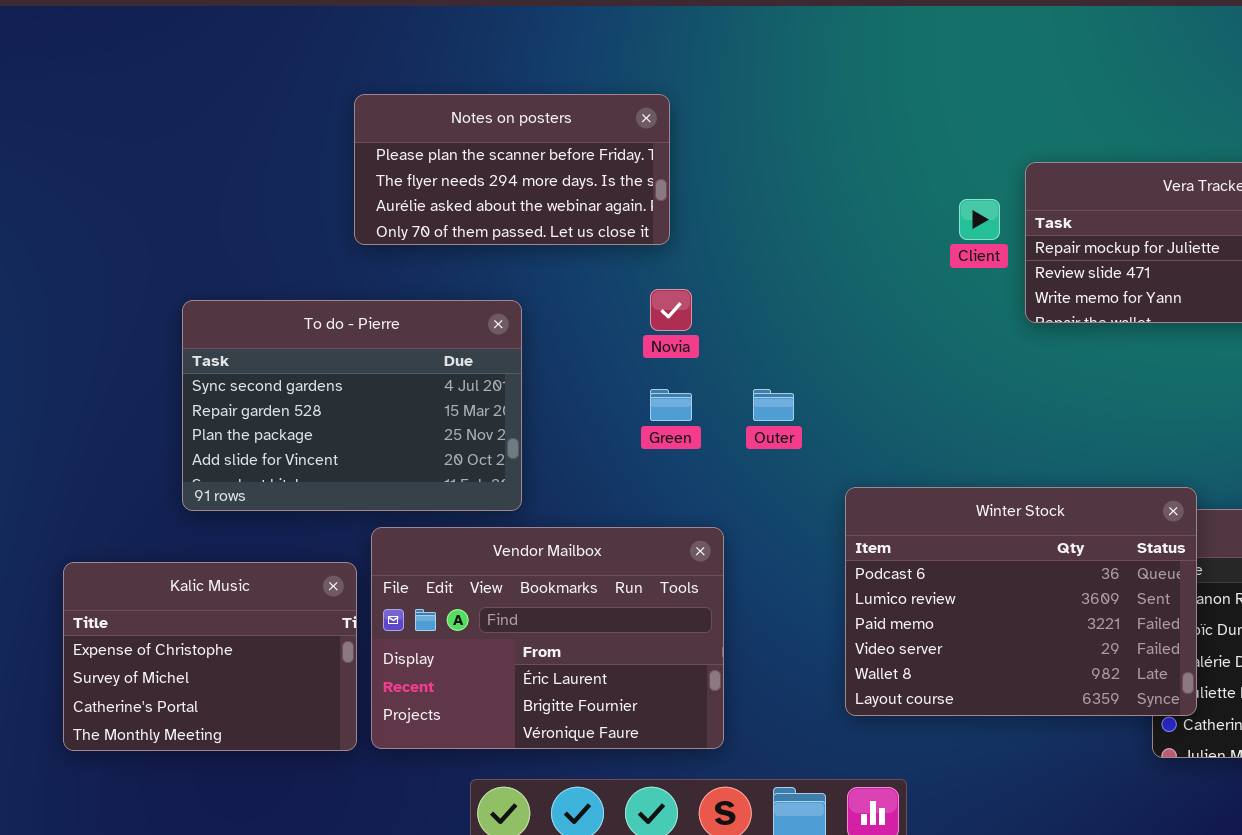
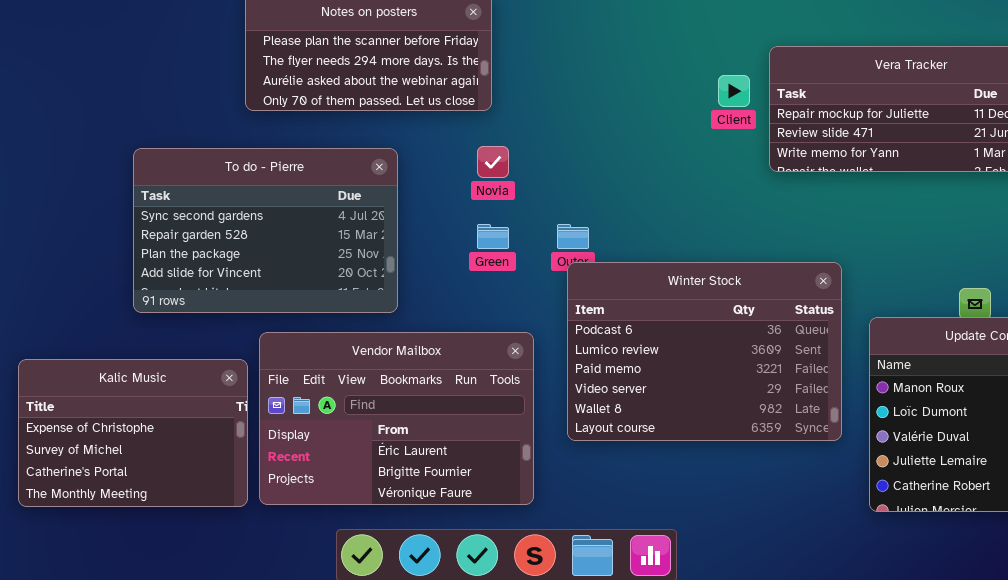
To do - Pierre: [182,300,522,511] -> [133,148,398,313], moved
Winter Stock: [845,487,1197,716] -> [567,262,842,441], moved

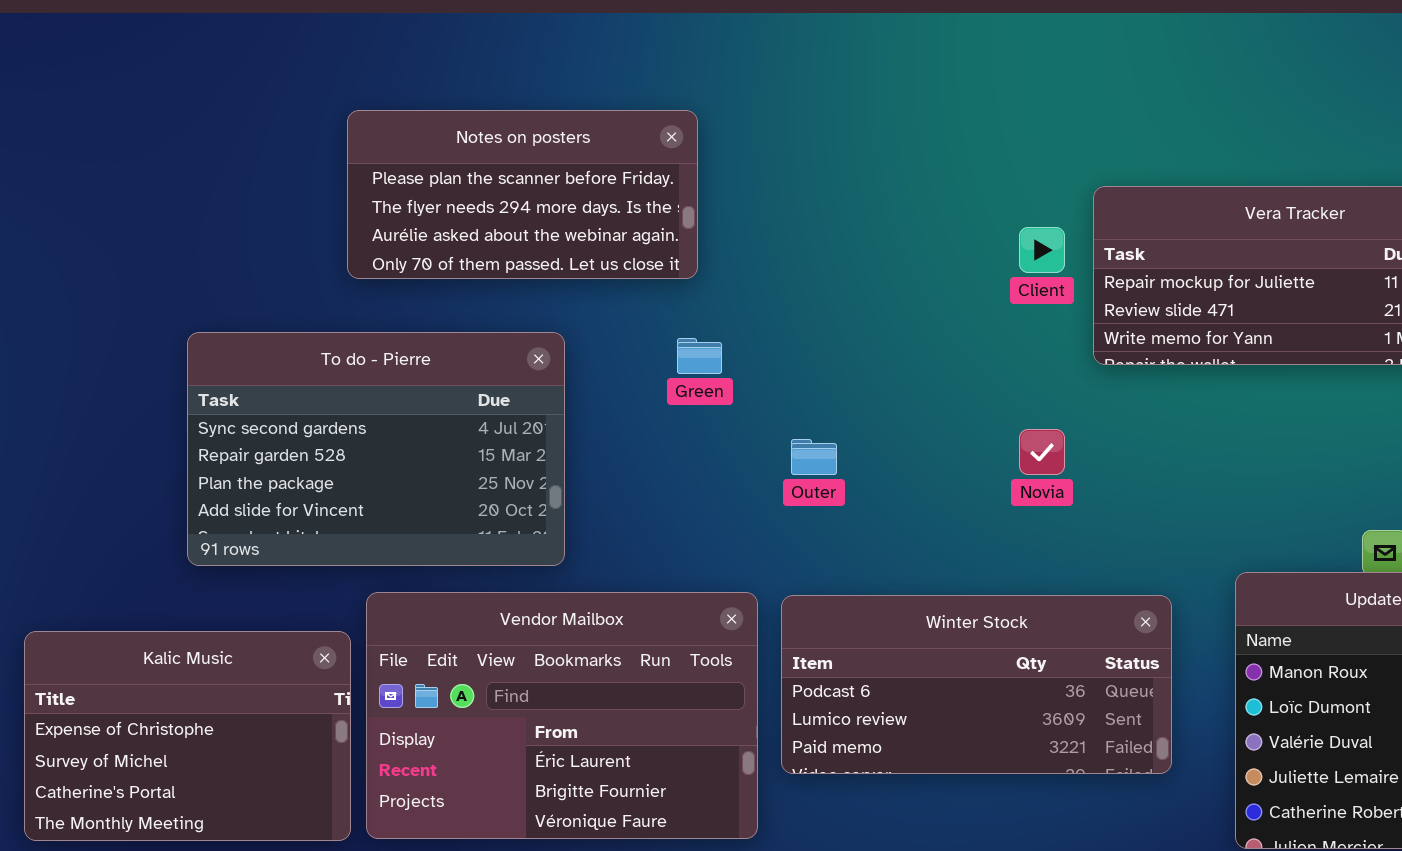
Novia: [477,146,509,178] -> [1019,429,1065,475], moved
Green: [477,224,509,249] -> [677,338,722,374], moved
Winter Stock: [567,262,842,441] -> [781,595,1172,774], moved, resized

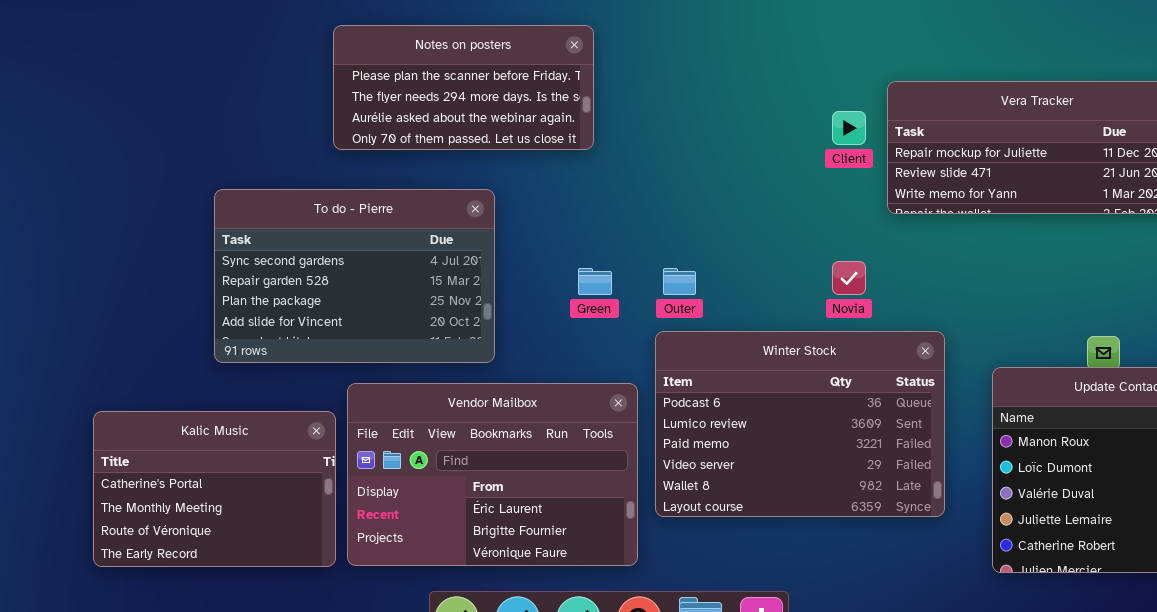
Green: [677,338,722,374] -> [578,268,612,295], moved
Winter Stock: [781,595,1172,774] -> [655,331,945,517], resized
Kalic Music: [24,631,351,841] -> [93,411,336,567], scrolled down 2 rows

